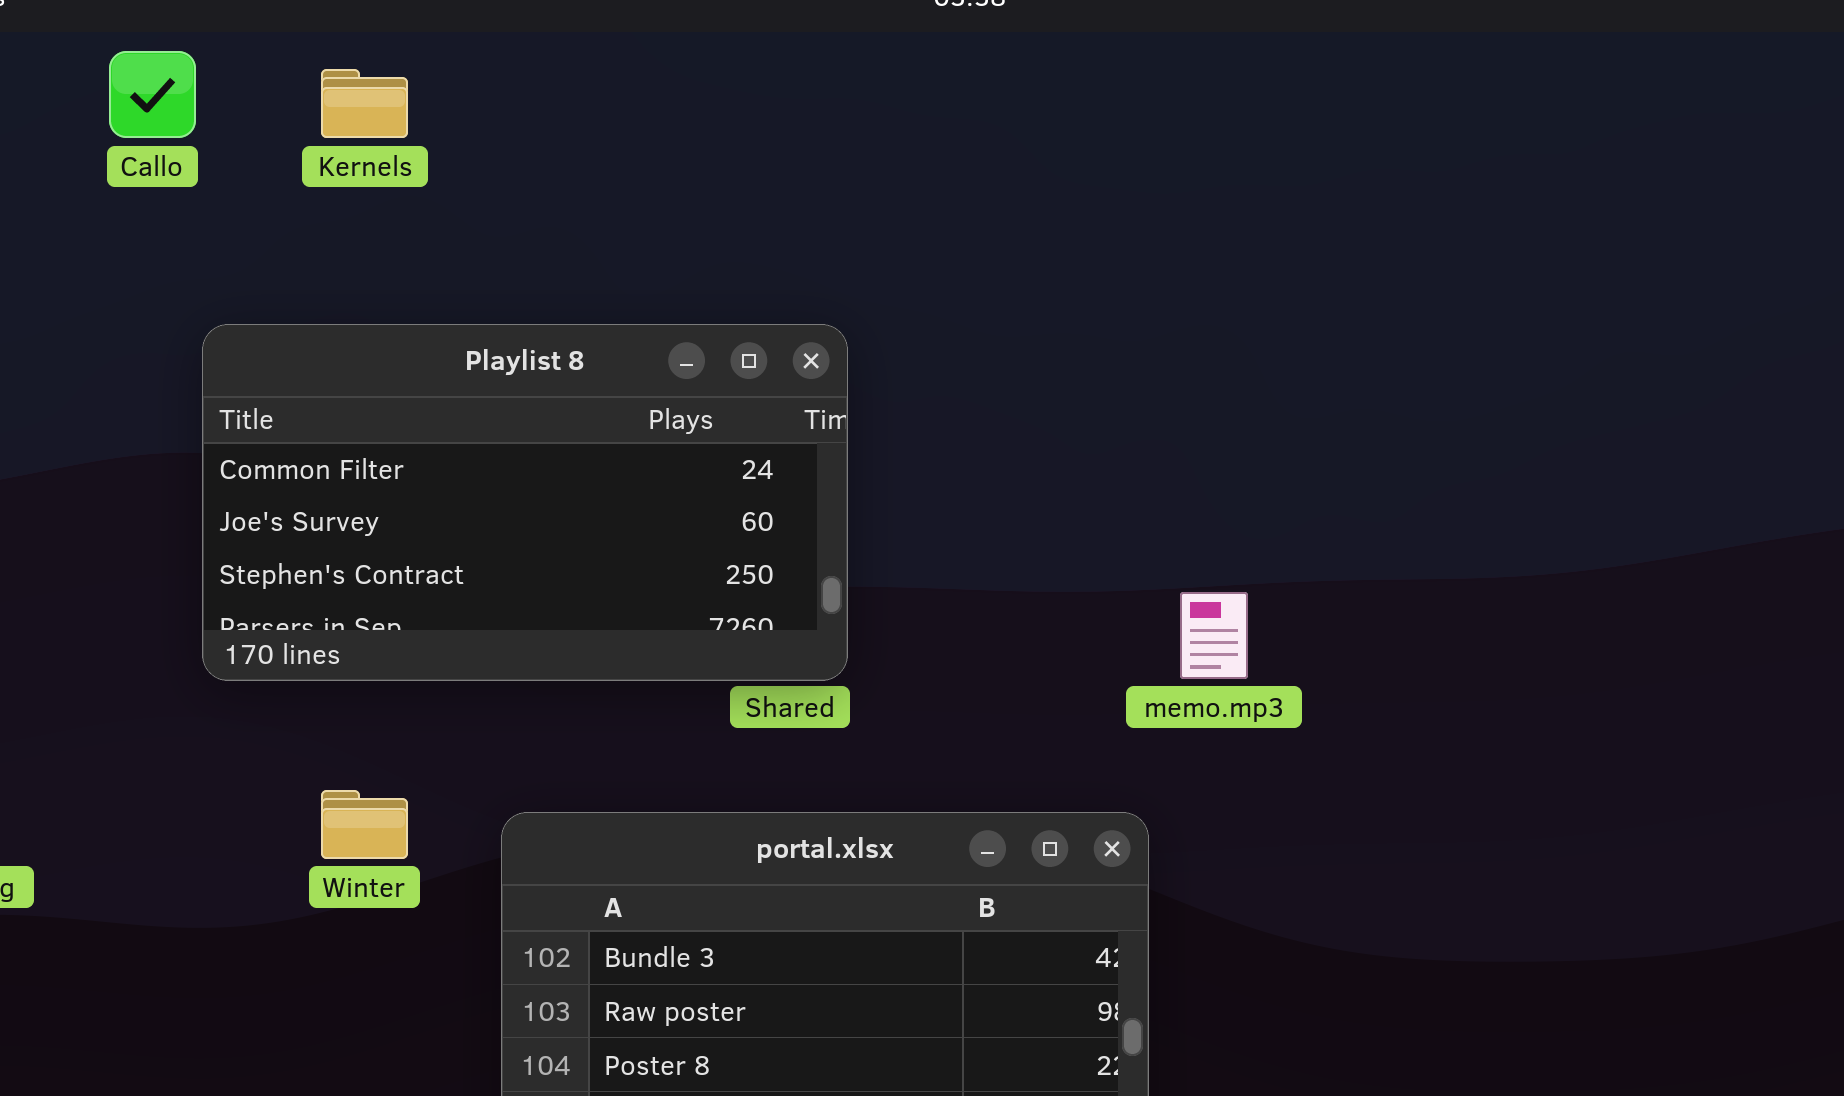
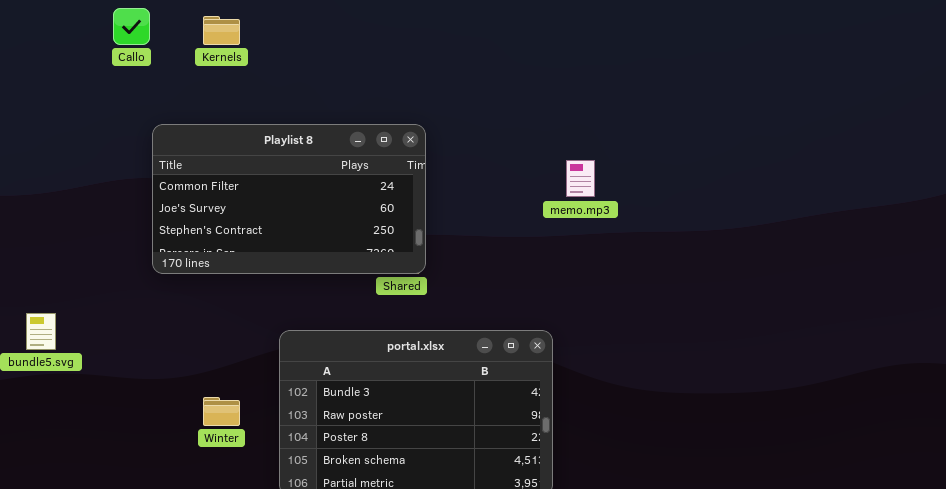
memo.mp3: [1180,592,1248,679] -> [566,160,595,197], moved
Winter: [321,790,408,859] -> [203,397,240,426], moved

